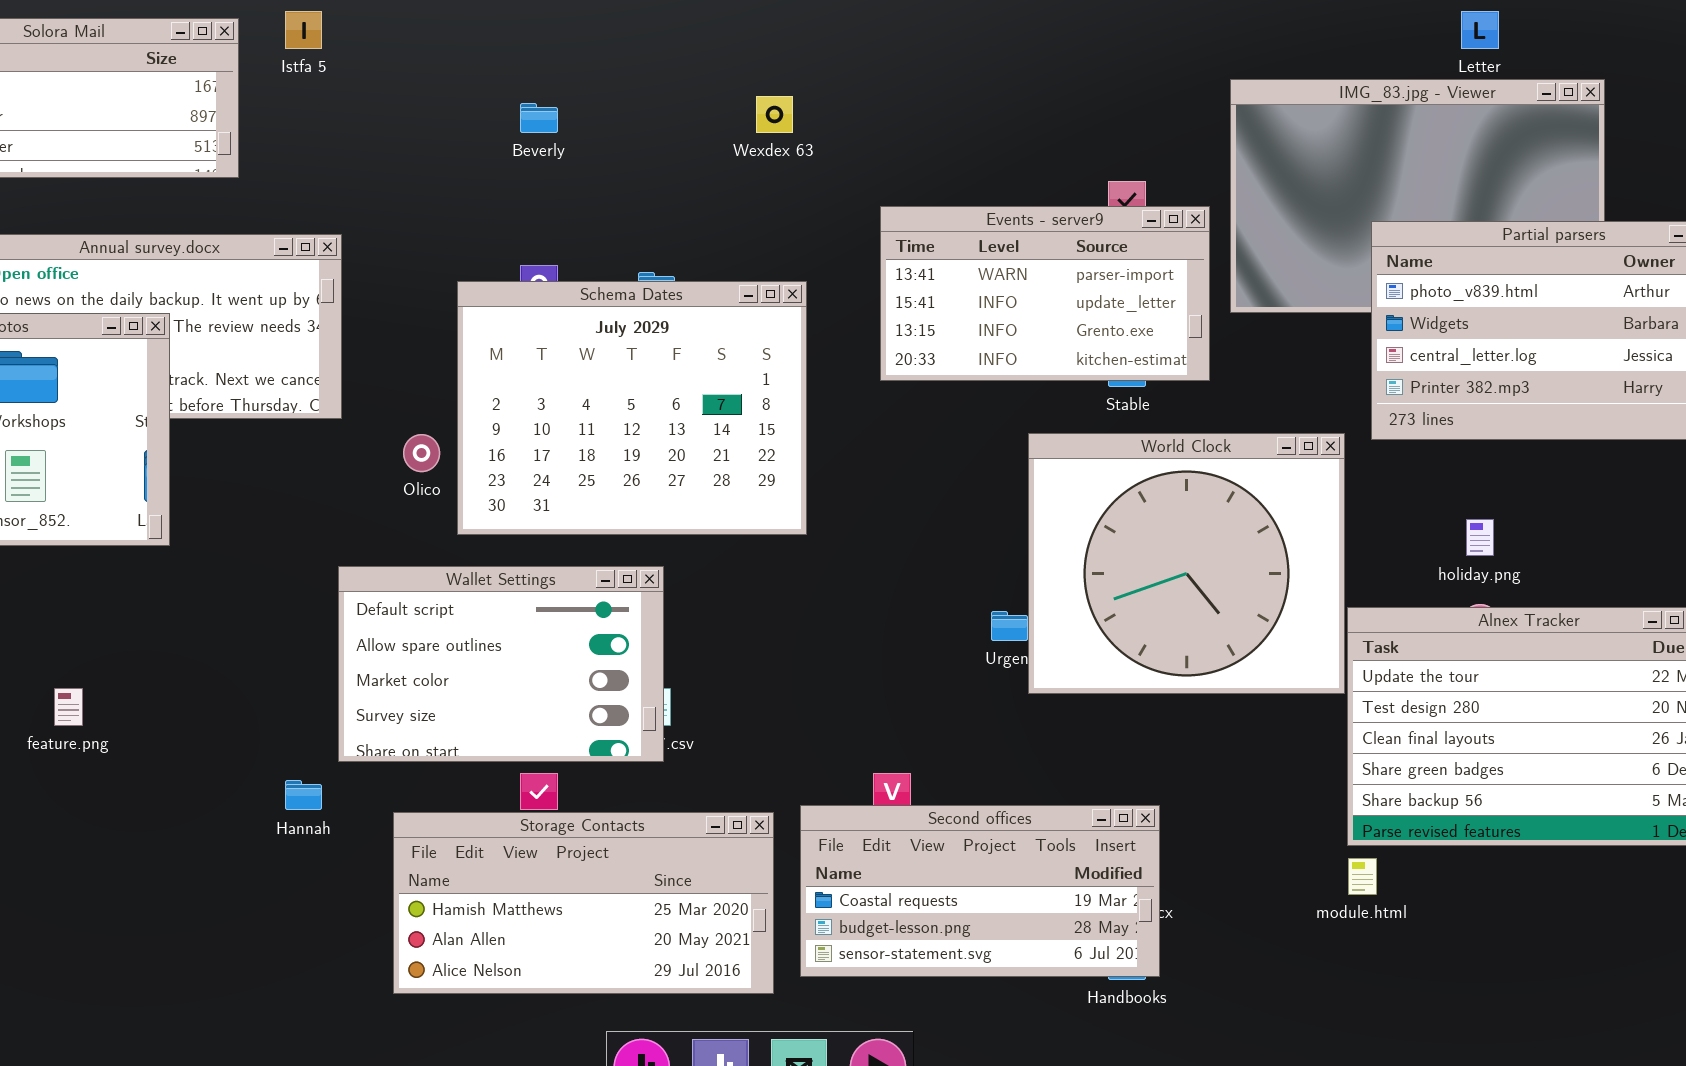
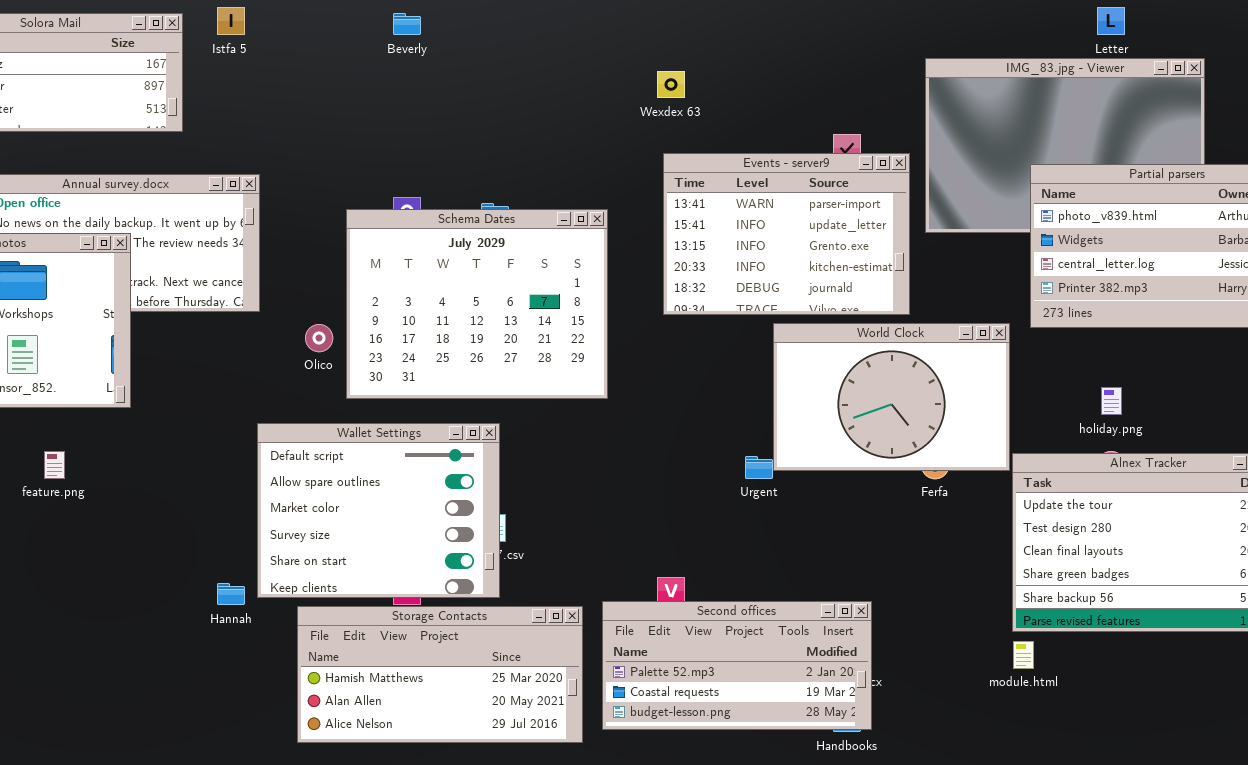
Wexdex 63: [756,96,793,133] -> [657,71,685,98], moved
Beverly: [520,103,558,133] -> [393,13,421,35], moved
Events - server9: [880,206,1210,381] -> [663,153,910,315], resized
World Clock: [1028,433,1345,694] -> [773,323,1010,471], resized
Wallet Settings: [338,566,664,762] -> [257,423,500,598], resized
feature.png: [54,688,83,726] -> [44,451,65,479], moved
Second offices: [800,805,1160,977] -> [602,601,872,730], scrolled up 1 row

